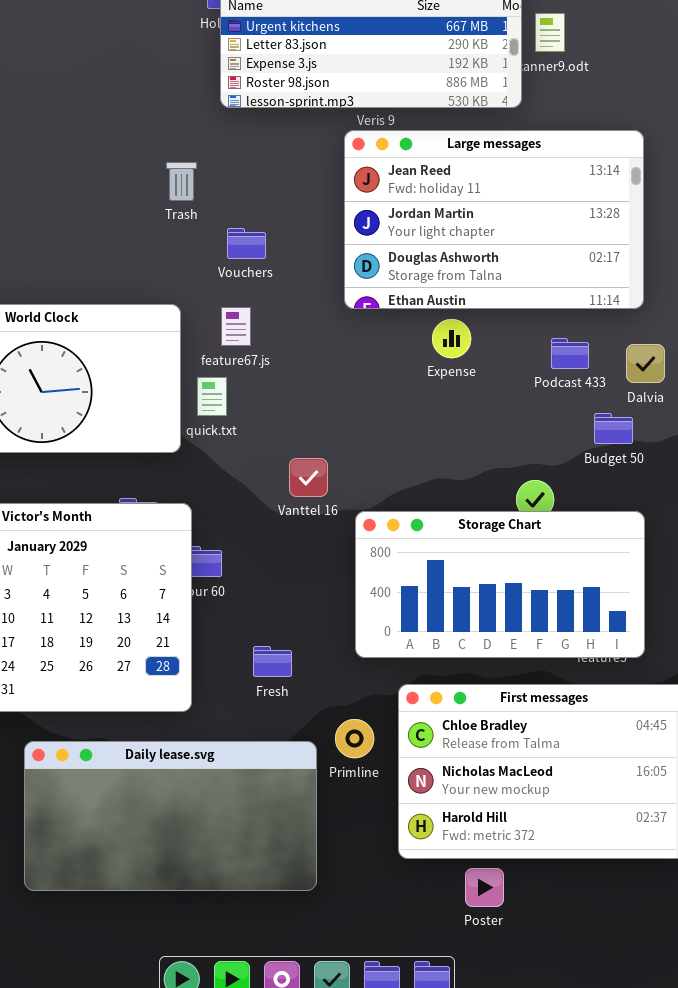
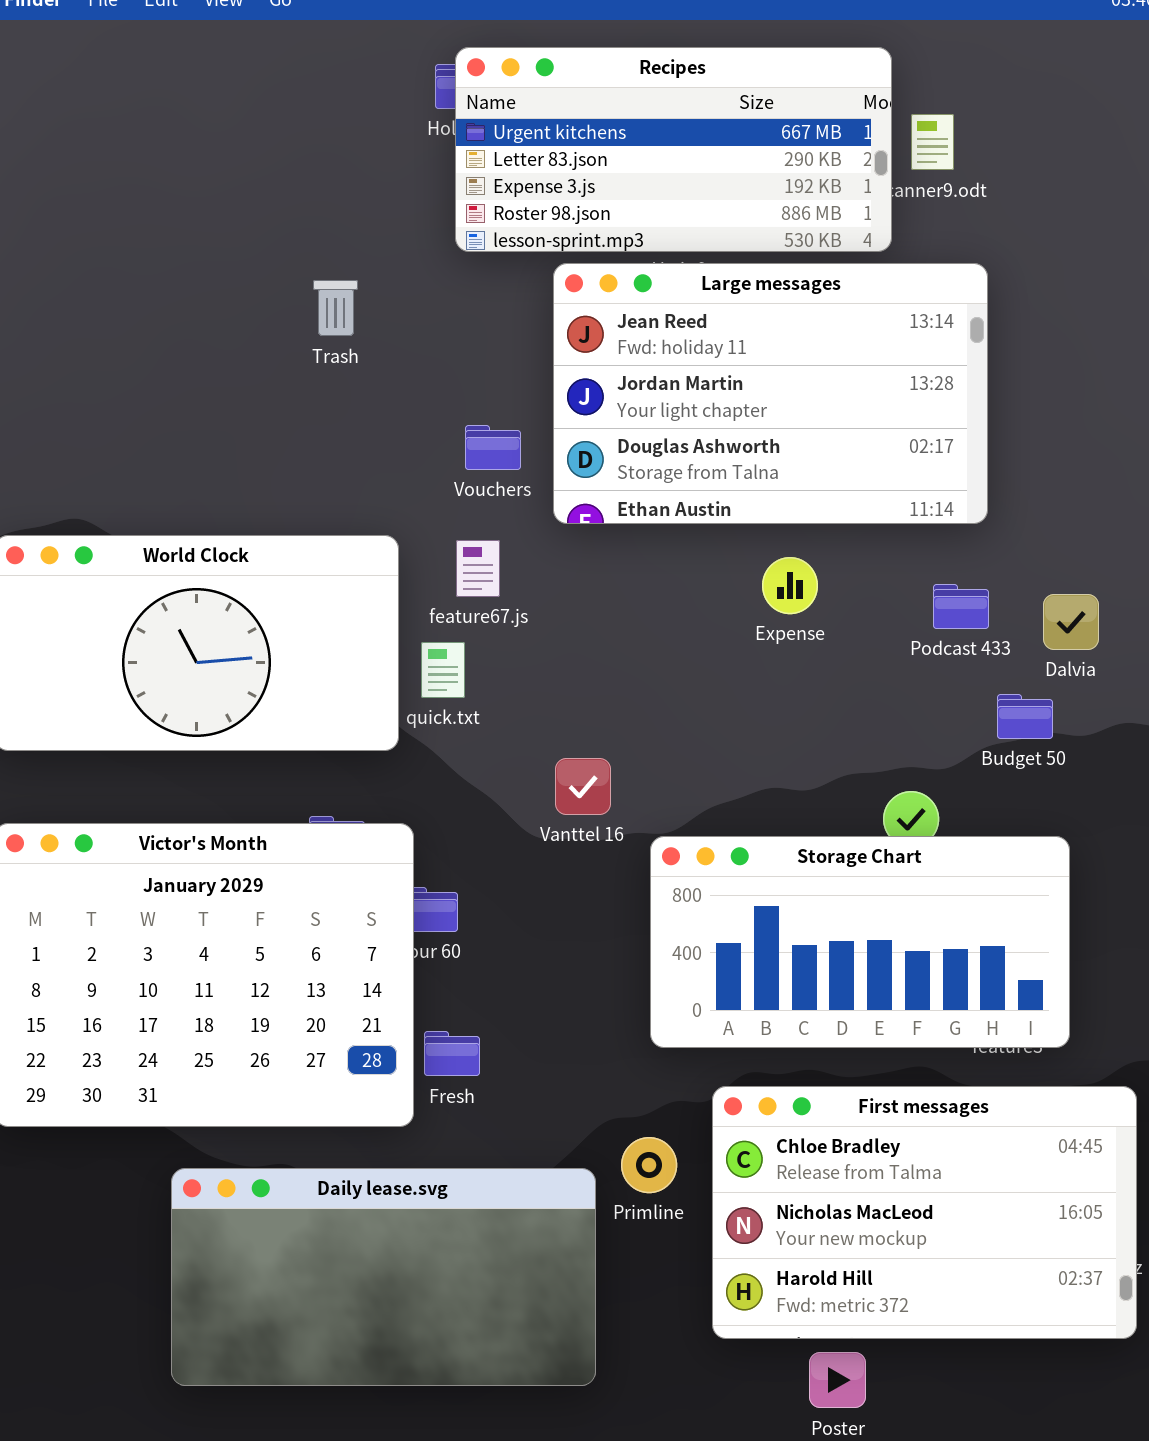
Large messages: [344,130,644,309] -> [553,263,988,524], moved
Trash: [166,162,197,201] -> [313,280,358,336], moved
Fresh: [253,646,292,677] -> [424,1031,480,1076], moved

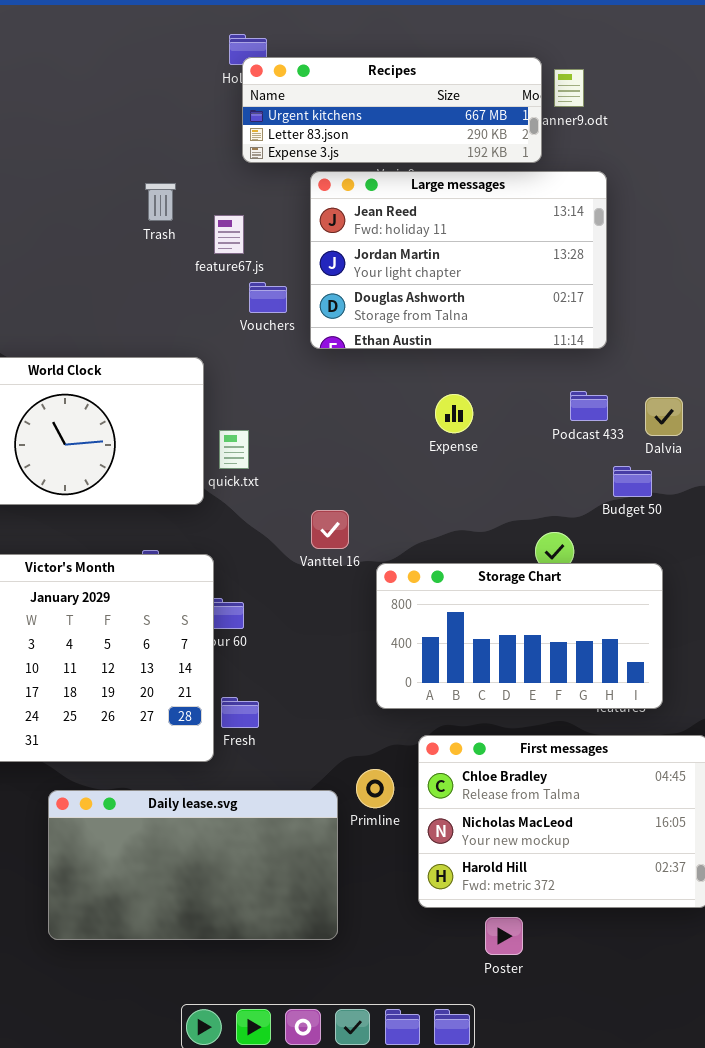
Recipes: [455,47,892,252] -> [242,57,542,163], resized
feature67.js: [456,540,500,597] -> [214,215,244,254], moved
Expense: [762,557,818,614] -> [435,394,473,433], moved

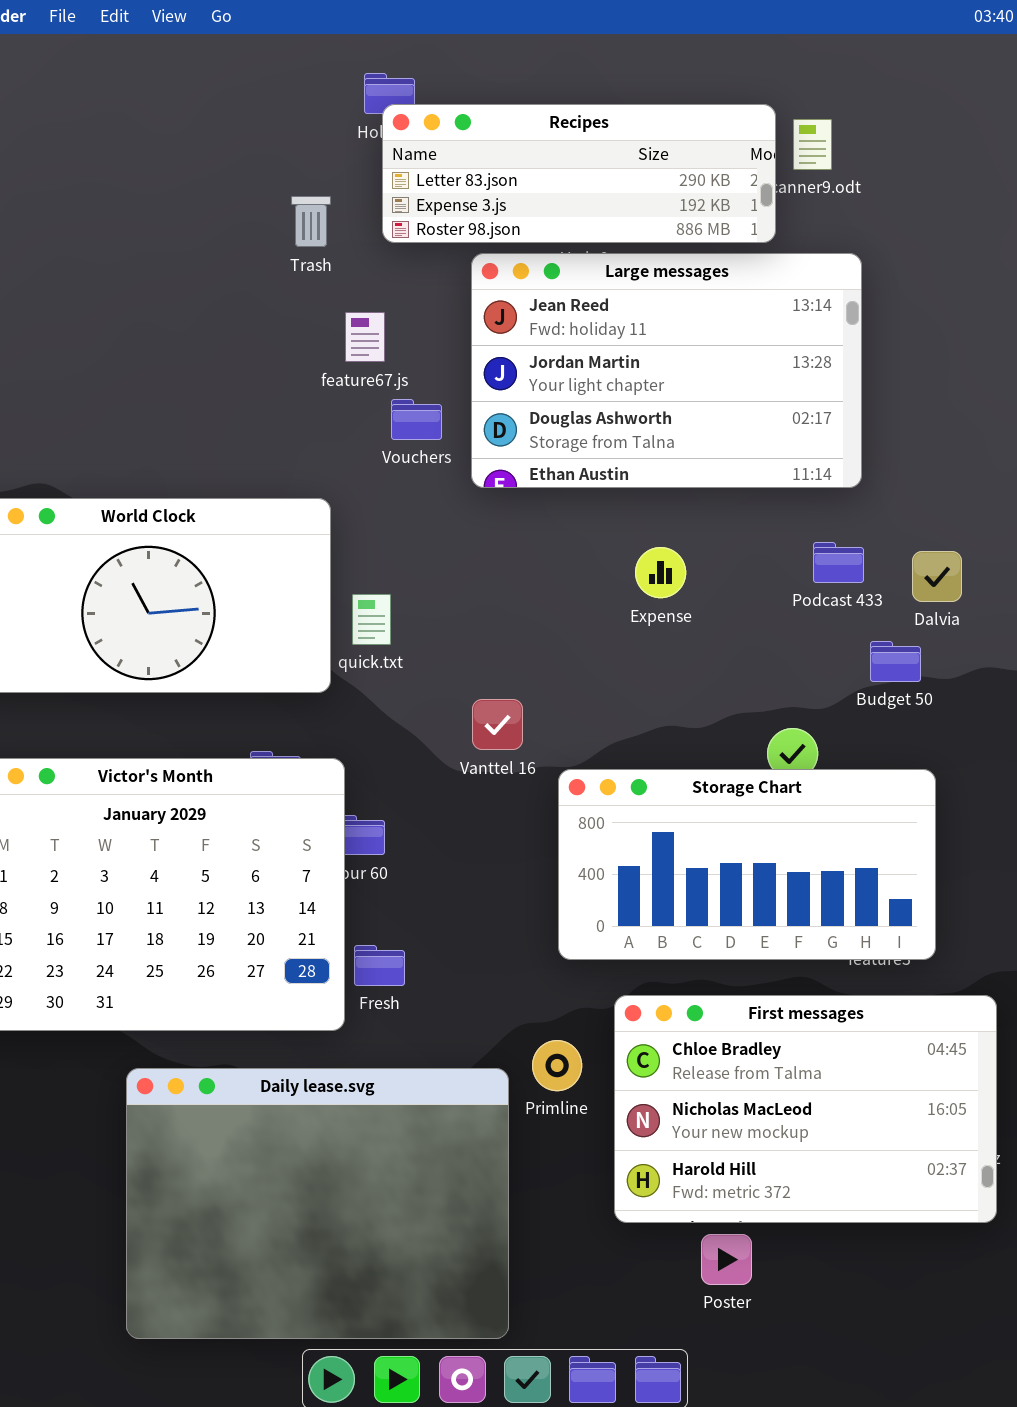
Recipes: [242,57,542,163] -> [382,104,776,243], scrolled down 1 row
Trash: [145,183,176,221] -> [291,196,331,247], moved
Daily lease.svg: [48,790,338,940] -> [126,1068,509,1339], resized

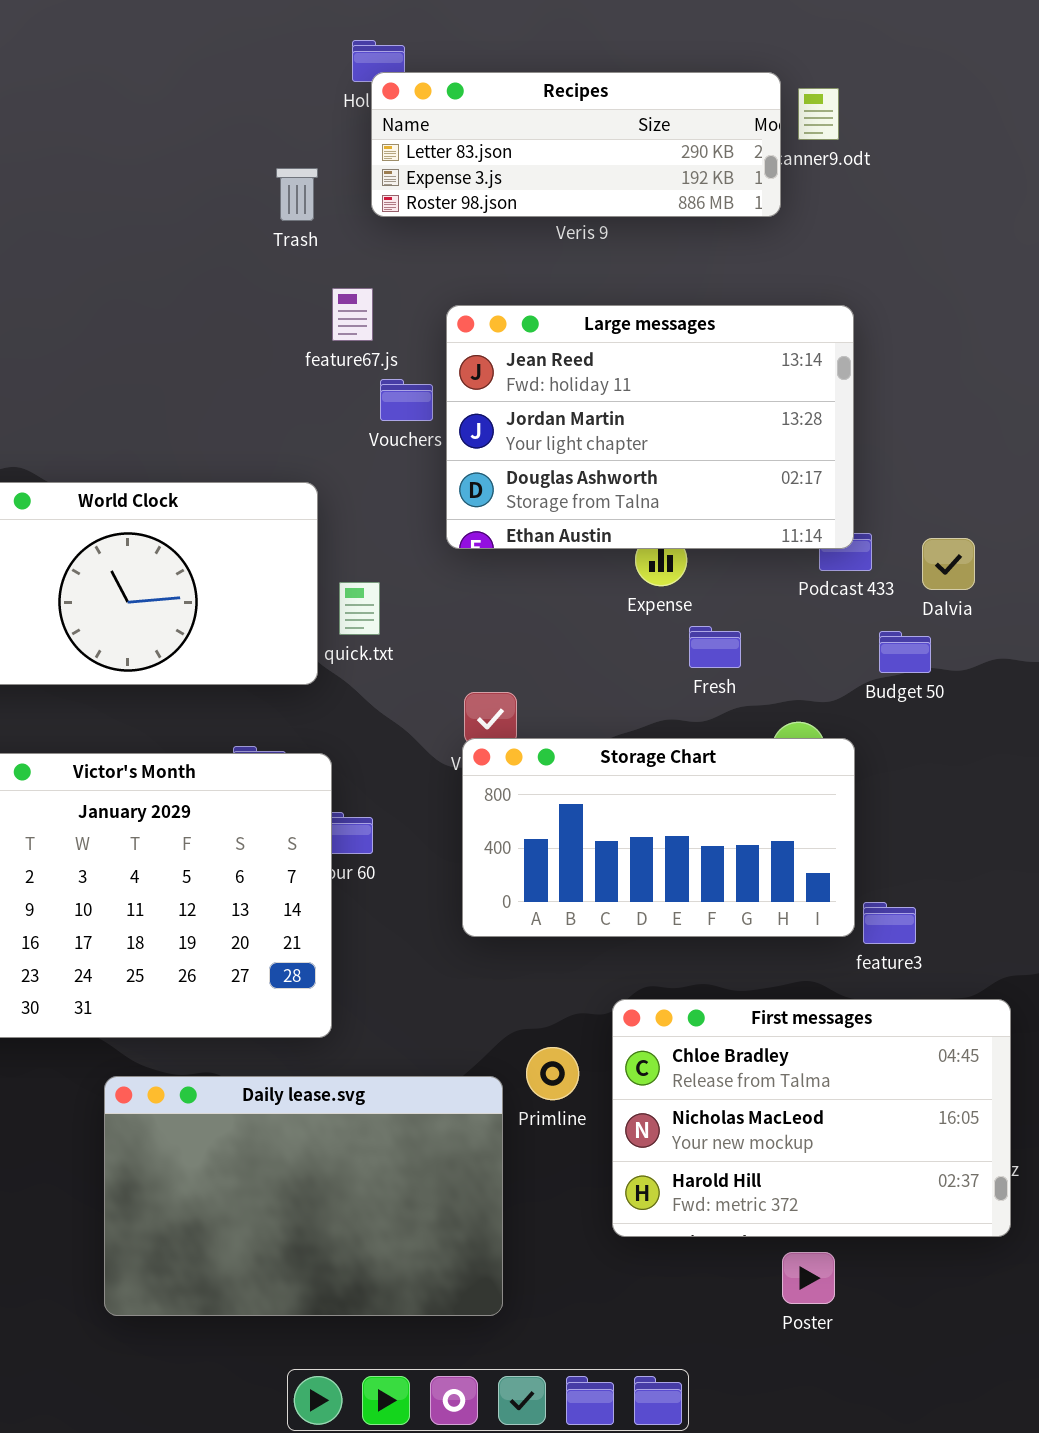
Large messages: [471,253,862,488] -> [446,305,854,549], moved
Storage Chart: [558,769,936,960] -> [462,738,855,937], moved
Fresh: [354,945,405,986] -> [689,626,741,668], moved
Daily lease.svg: [126,1068,509,1339] -> [104,1076,503,1316], resized
Poster: [701,1234,752,1285] -> [782,1252,835,1304], moved

